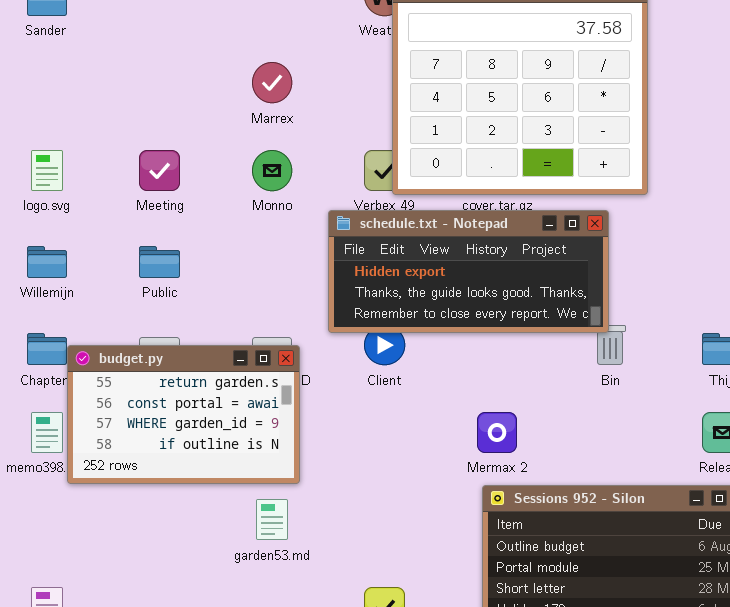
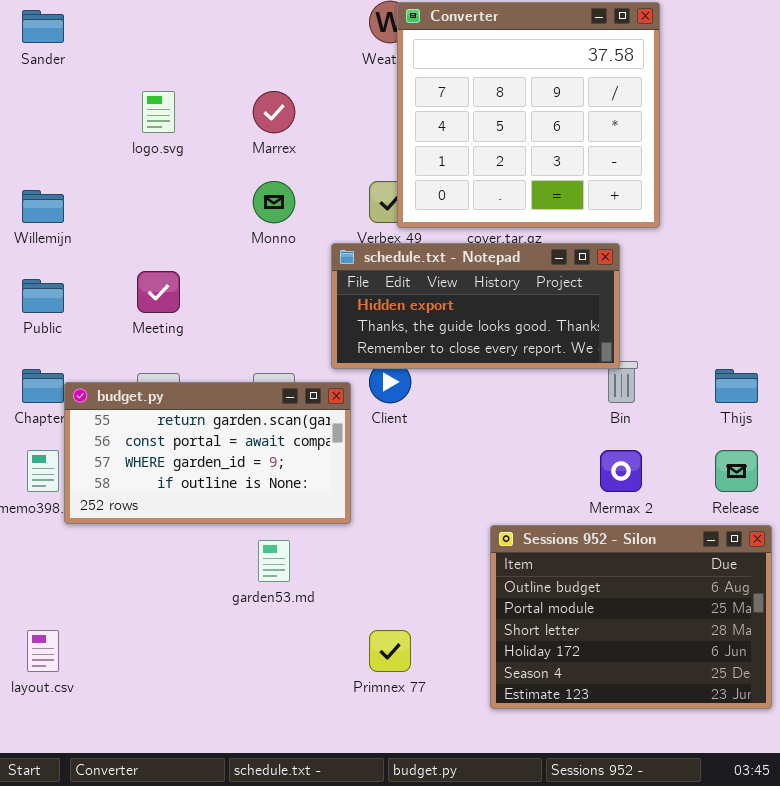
logo.svg: [31,150,63,191] -> [142,91,175,133], moved
Meeting: [139,150,180,191] -> [137,271,180,313], moved
Willemijn: [27,246,67,278] -> [22,190,64,223], moved
Public: [139,246,180,278] -> [22,279,64,313], moved
budget.py: [67,345,300,484] -> [64,382,351,524], resized
Mermax 2: [477,412,517,453] -> [600,450,642,492], moved

